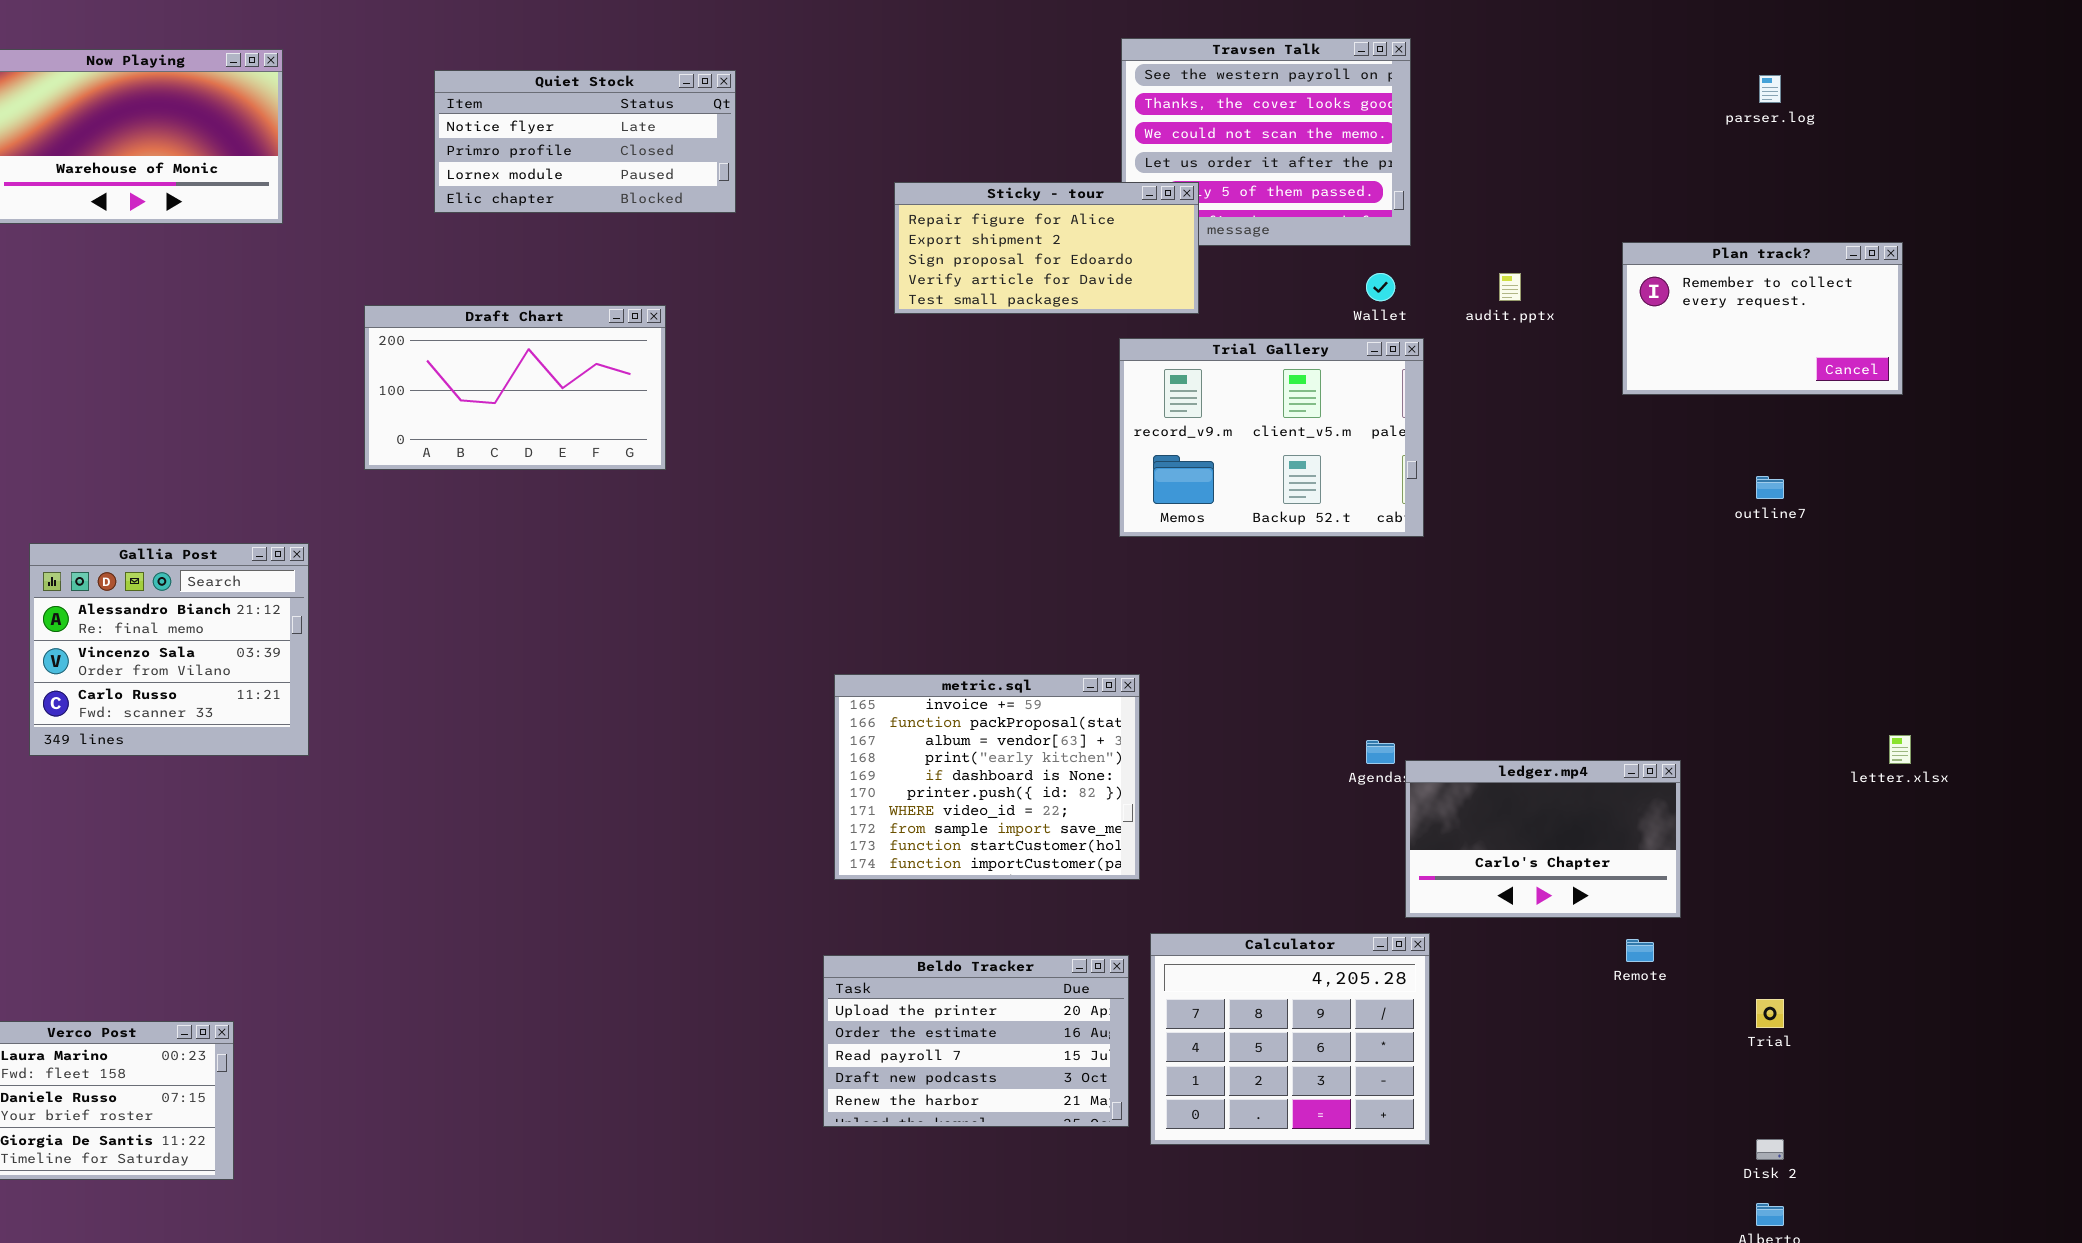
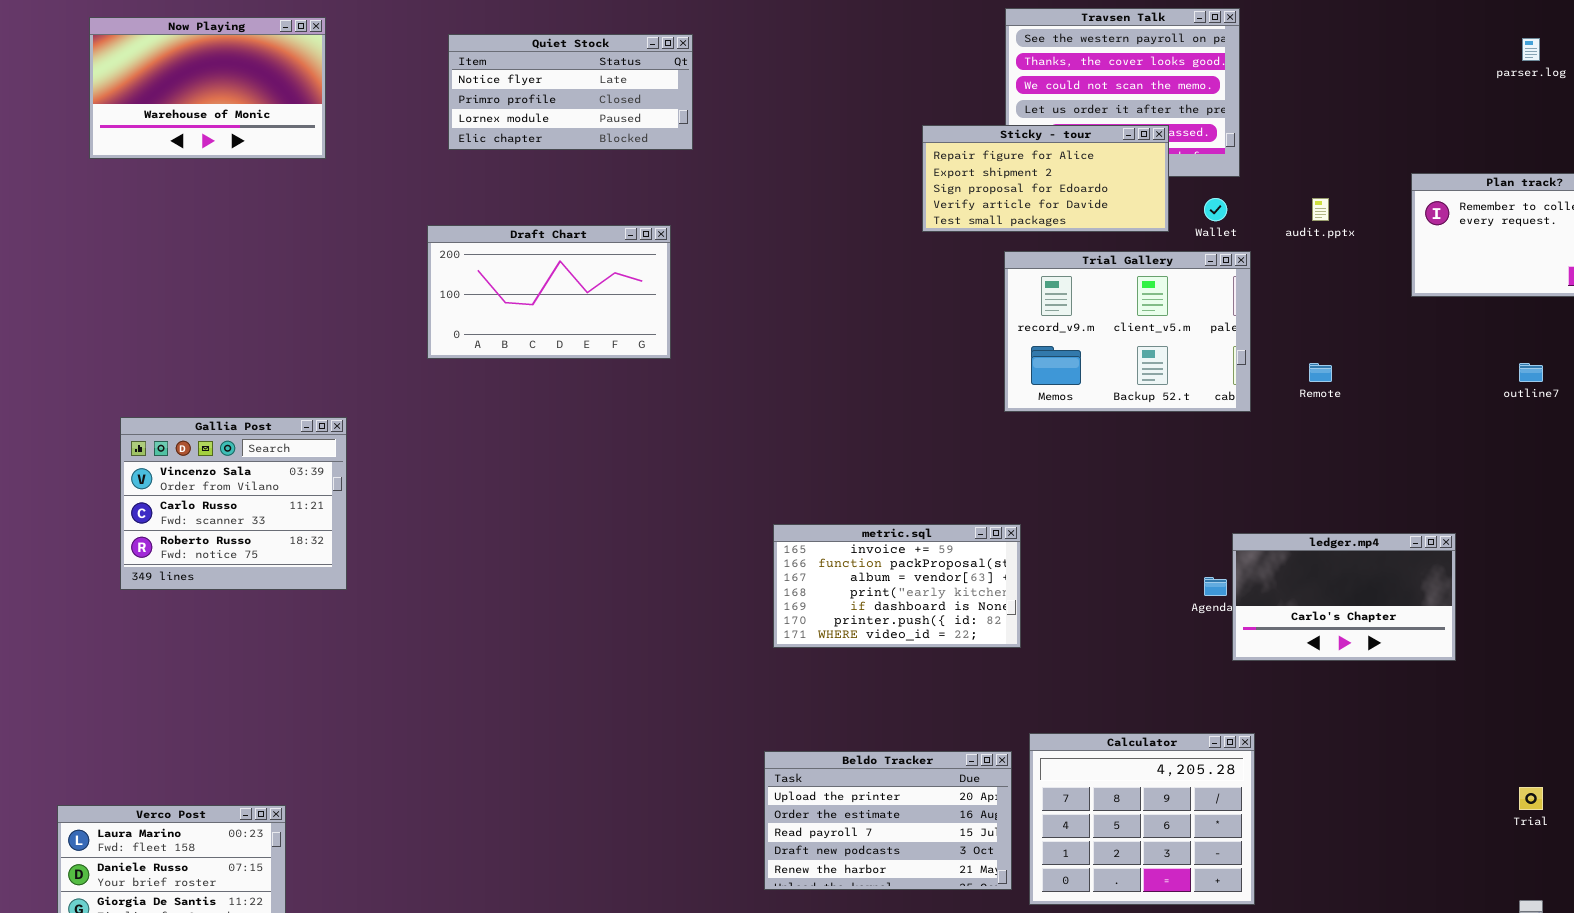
Sticky - tour: [894,182,1199,314] -> [922,125,1169,232], moved
Draft Chart: [364,305,666,470] -> [427,225,671,359], moved
Gallia Post: [29,543,309,756] -> [120,417,347,590], scrolled down 1 row
metric.sql: [834,674,1140,880] -> [773,524,1021,648], resized
ledger.mp4: [1405,760,1681,918] -> [1232,533,1456,661], moved
Remote: [1626,939,1654,962] -> [1309,363,1332,382], moved

